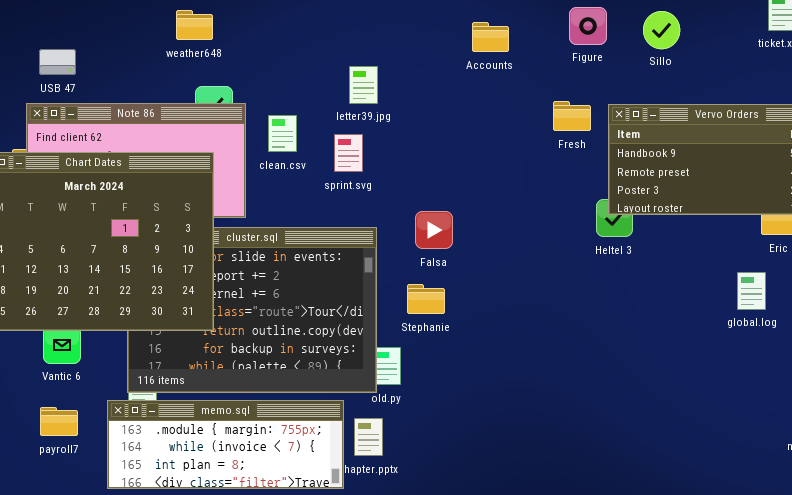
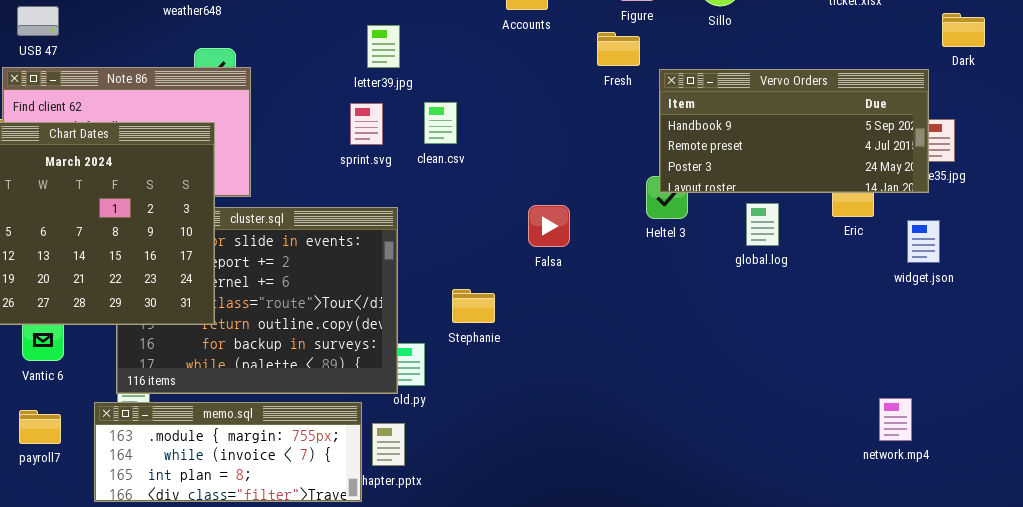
Fresh: [553,101,591,131] -> [597,32,640,66], moved
clean.csv: [268,115,297,152] -> [424,102,457,144], moved
Falsa: [415,211,453,249] -> [528,205,570,247], moved
global.log: [737,272,766,310] -> [746,203,779,246], moved
Stephanie: [407,284,445,314] -> [452,289,495,323], moved

